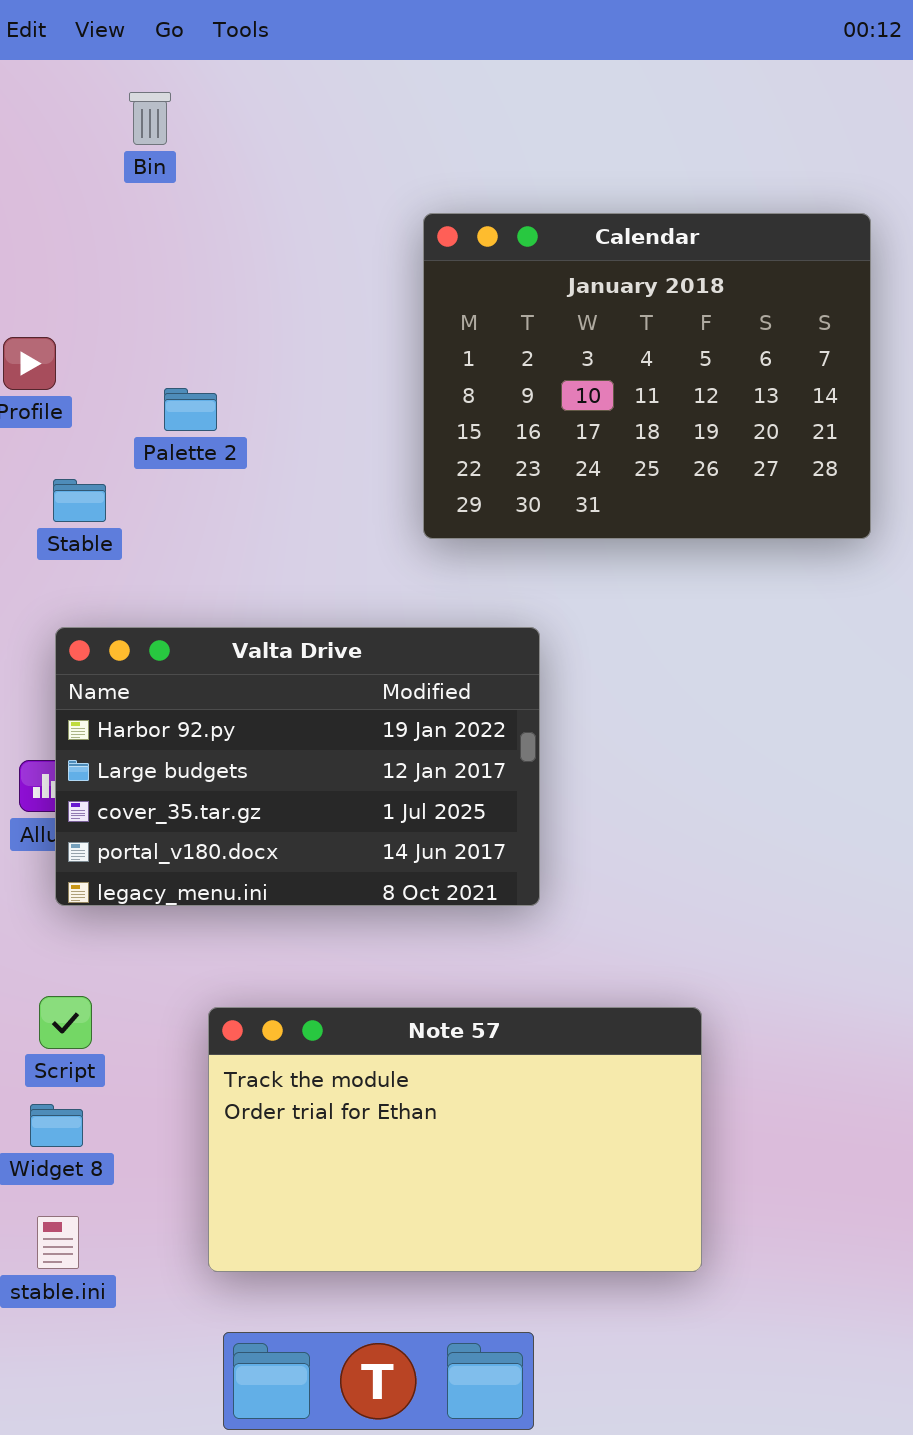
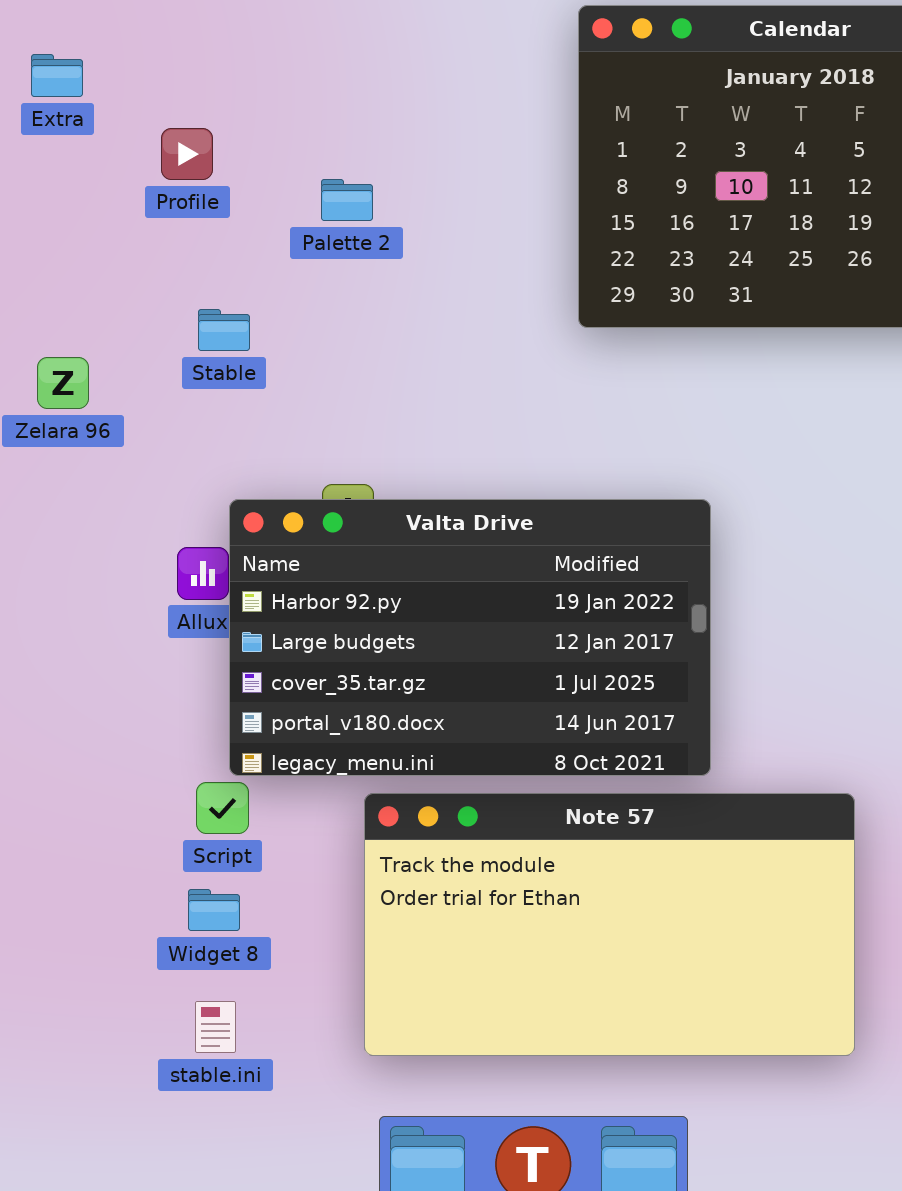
Stable: [53,479,106,522] -> [198,309,250,351], moved
Valta Drive: [55,627,540,906] -> [229,499,711,776], moved

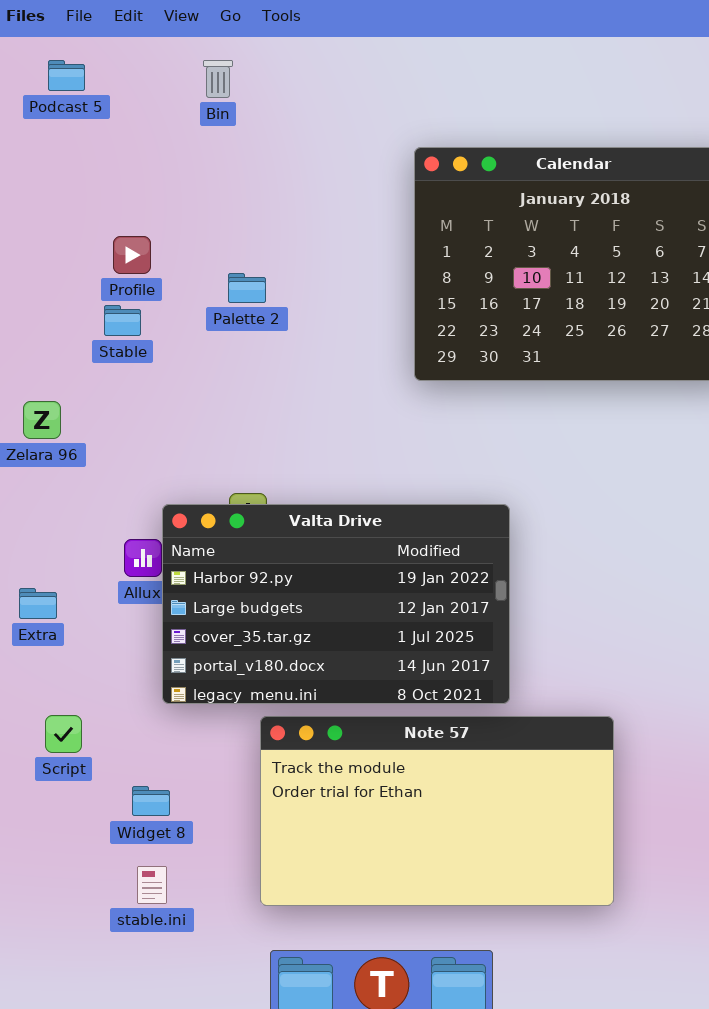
Extra: [31,54,83,97] -> [19,588,57,619], moved
Stable: [198,309,250,351] -> [104,305,141,336], moved
Script: [196,782,249,834] -> [45,715,82,753], moved

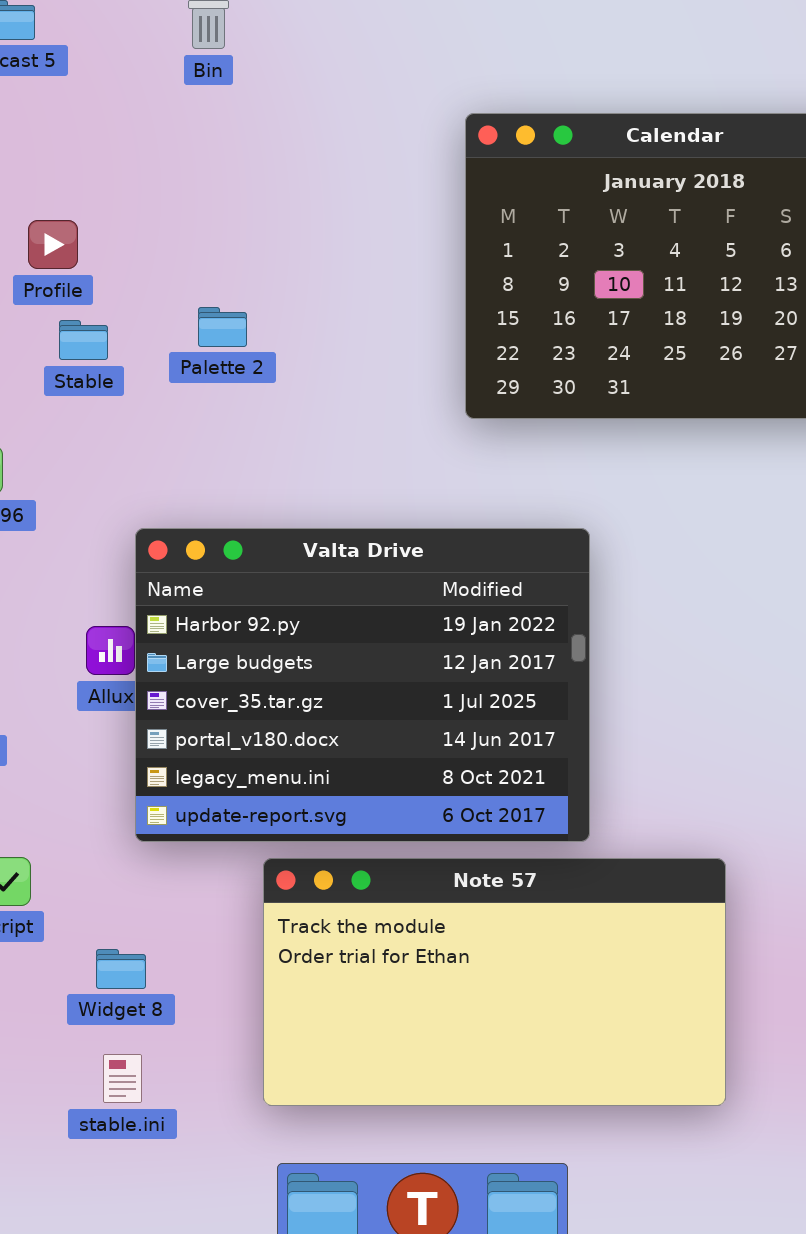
Profile: [113,236,151,274] -> [28,220,78,269], moved
Palette 2: [228,273,266,303] -> [198,307,247,347], moved
Valta Drive: [162,504,510,704] -> [135,528,590,842], resized

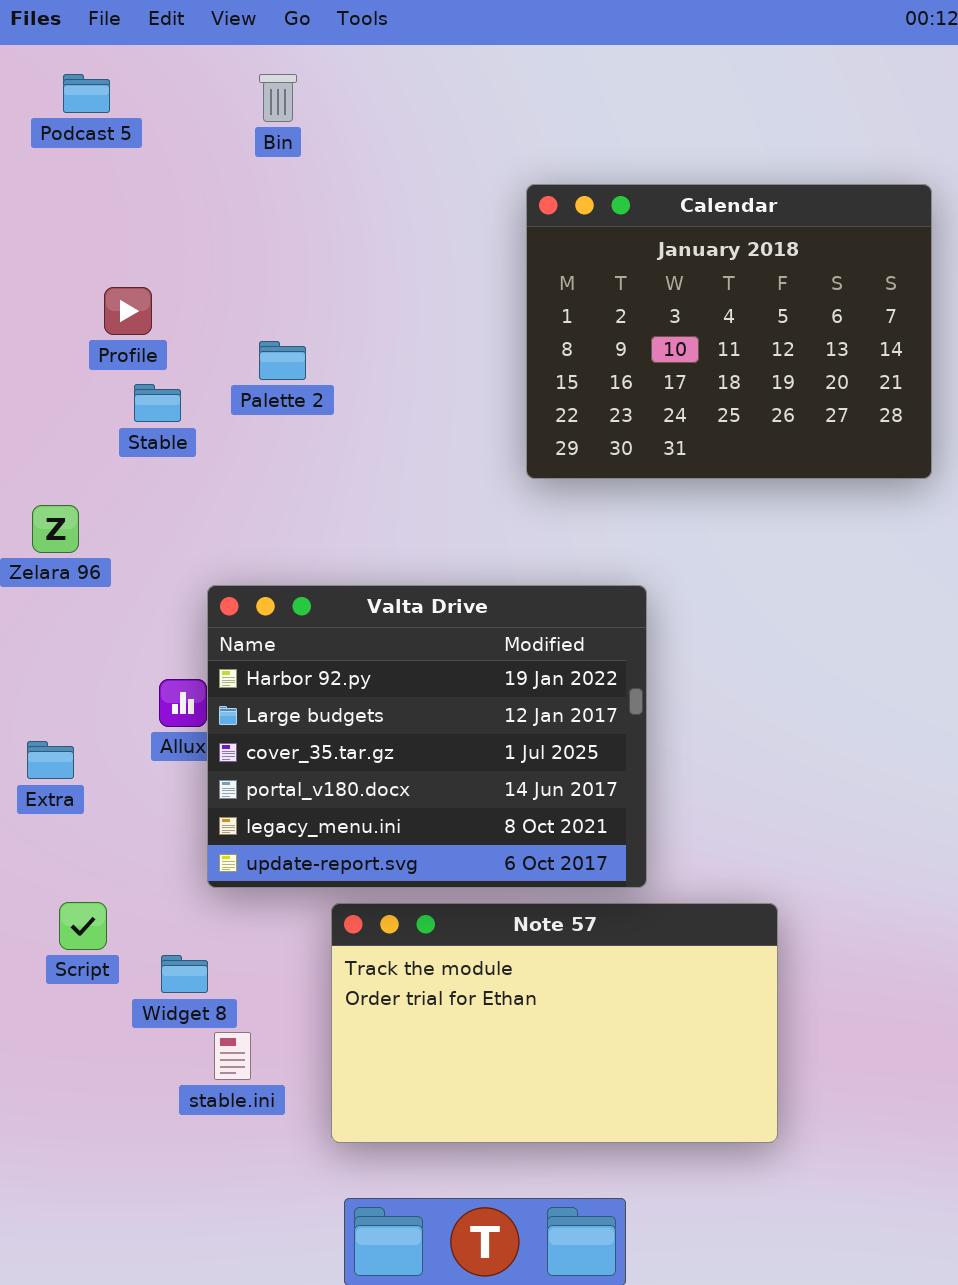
Palette 2: [198,307,247,347] -> [259,341,306,380], moved
Widget 8: [96,949,146,989] -> [161,955,208,993], moved
stable.ini: [103,1054,142,1103] -> [214,1032,251,1080], moved

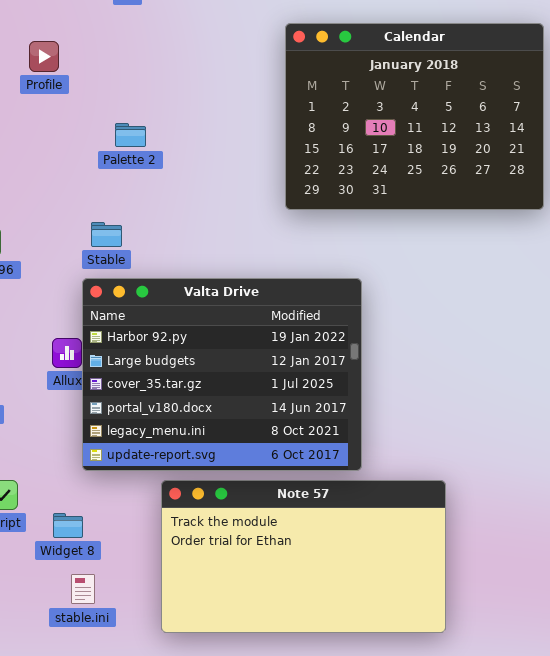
Profile: [104,287,152,335] -> [29,41,59,72], moved
Stable: [134,384,181,422] -> [91,222,122,247], moved
stable.ini: [214,1032,251,1080] -> [71,574,95,604], moved

